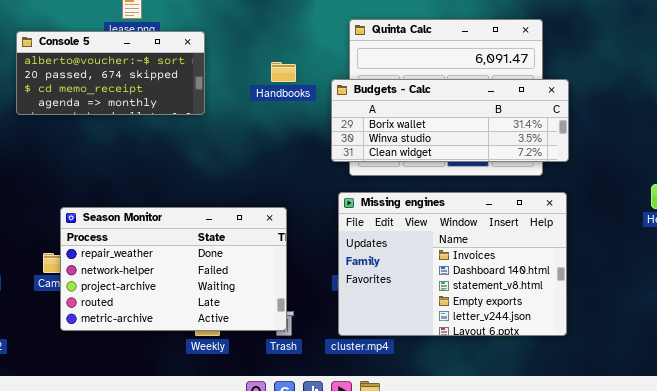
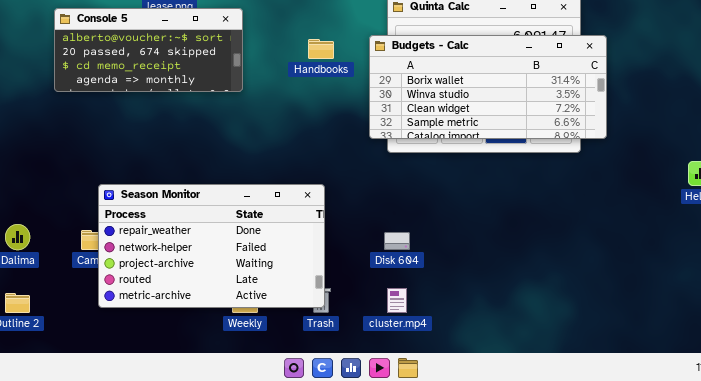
Budgets - Calc: [331,79,569,162] -> [369,35,607,139], resized
Missing engines: [338,192,567,336] -> none, closed

